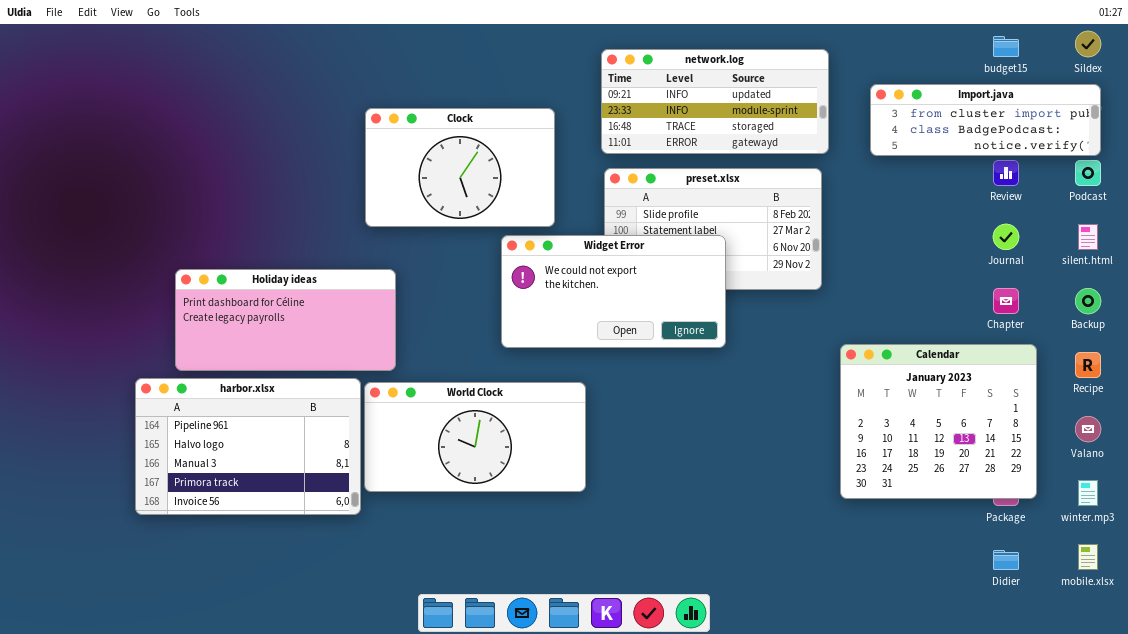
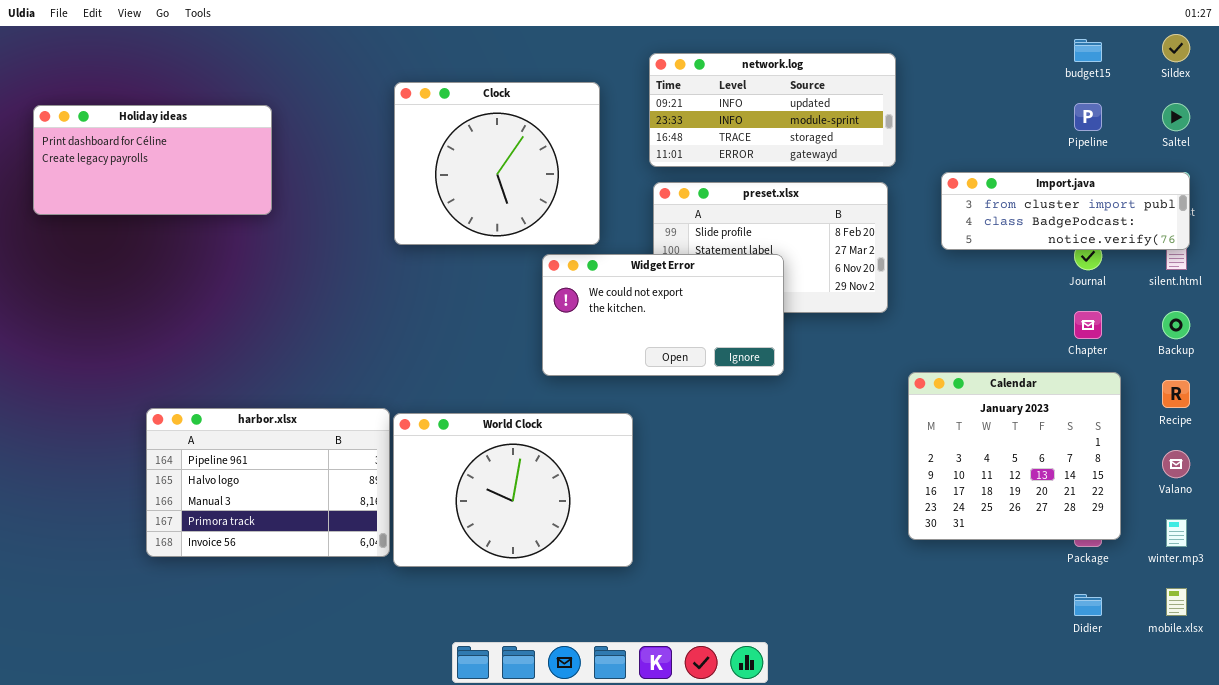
Import.java: [870,84,1101,156] -> [941,172,1190,250], moved
Clock: [365,108,555,227] -> [394,82,600,245], resized
Holiday ideas: [175,269,396,371] -> [33,105,272,215], moved
World Clock: [364,382,586,492] -> [393,413,633,567], resized

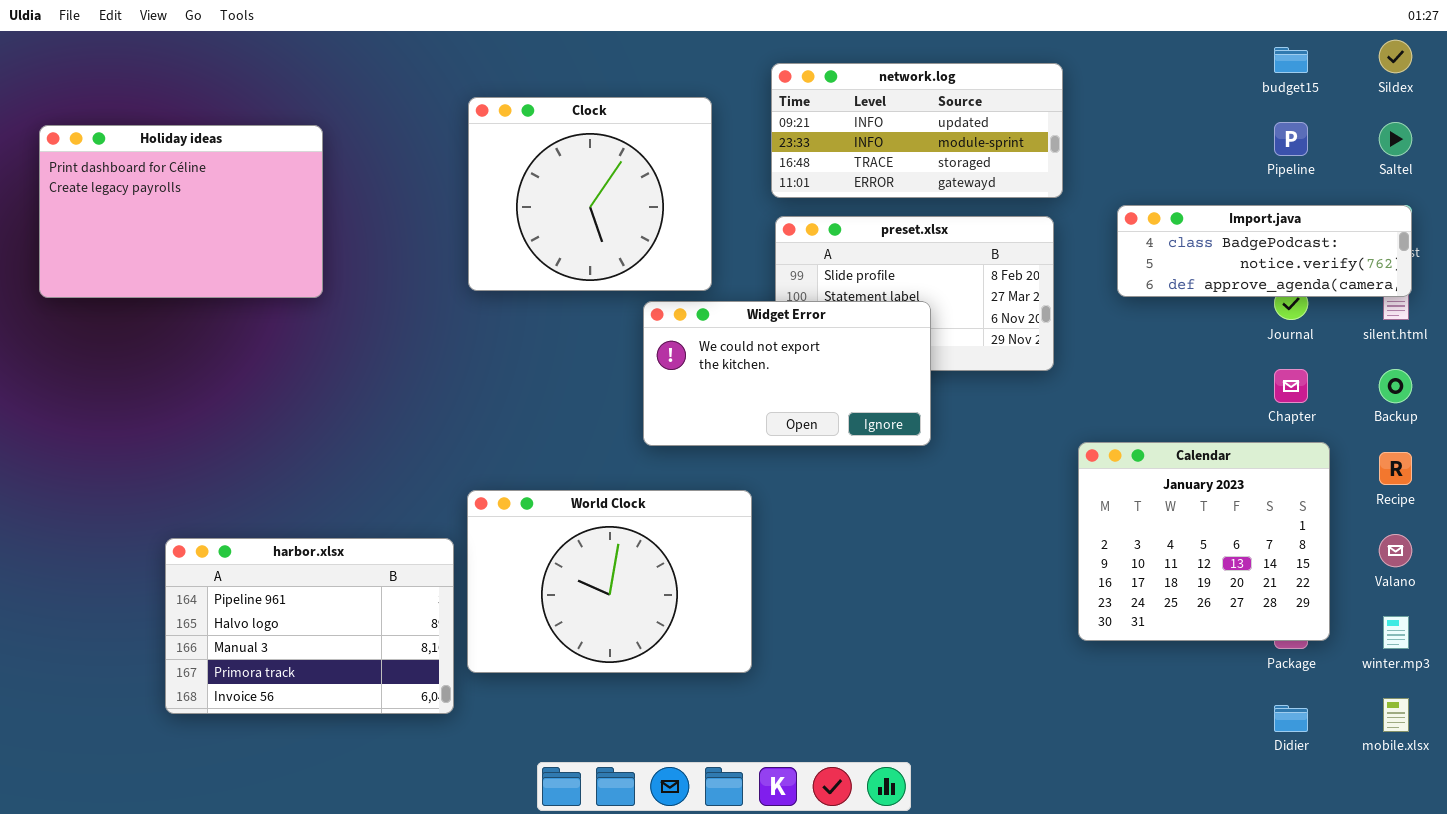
Holiday ideas: [33,105,272,215] -> [39,125,323,298], resized
Import.java: [941,172,1190,250] -> [1117,205,1412,297], scrolled down 1 row
harbor.xlsx: [146,408,390,557] -> [165,538,454,714], moved

